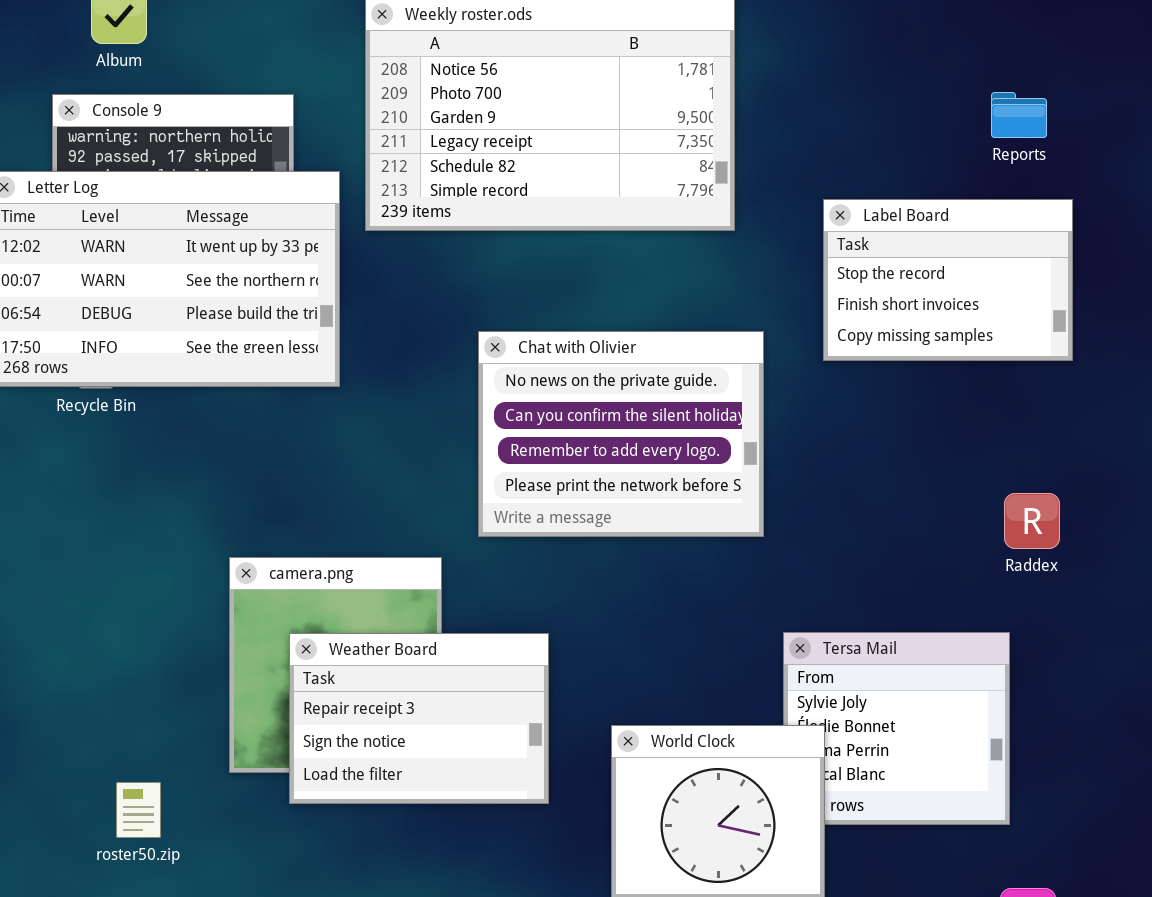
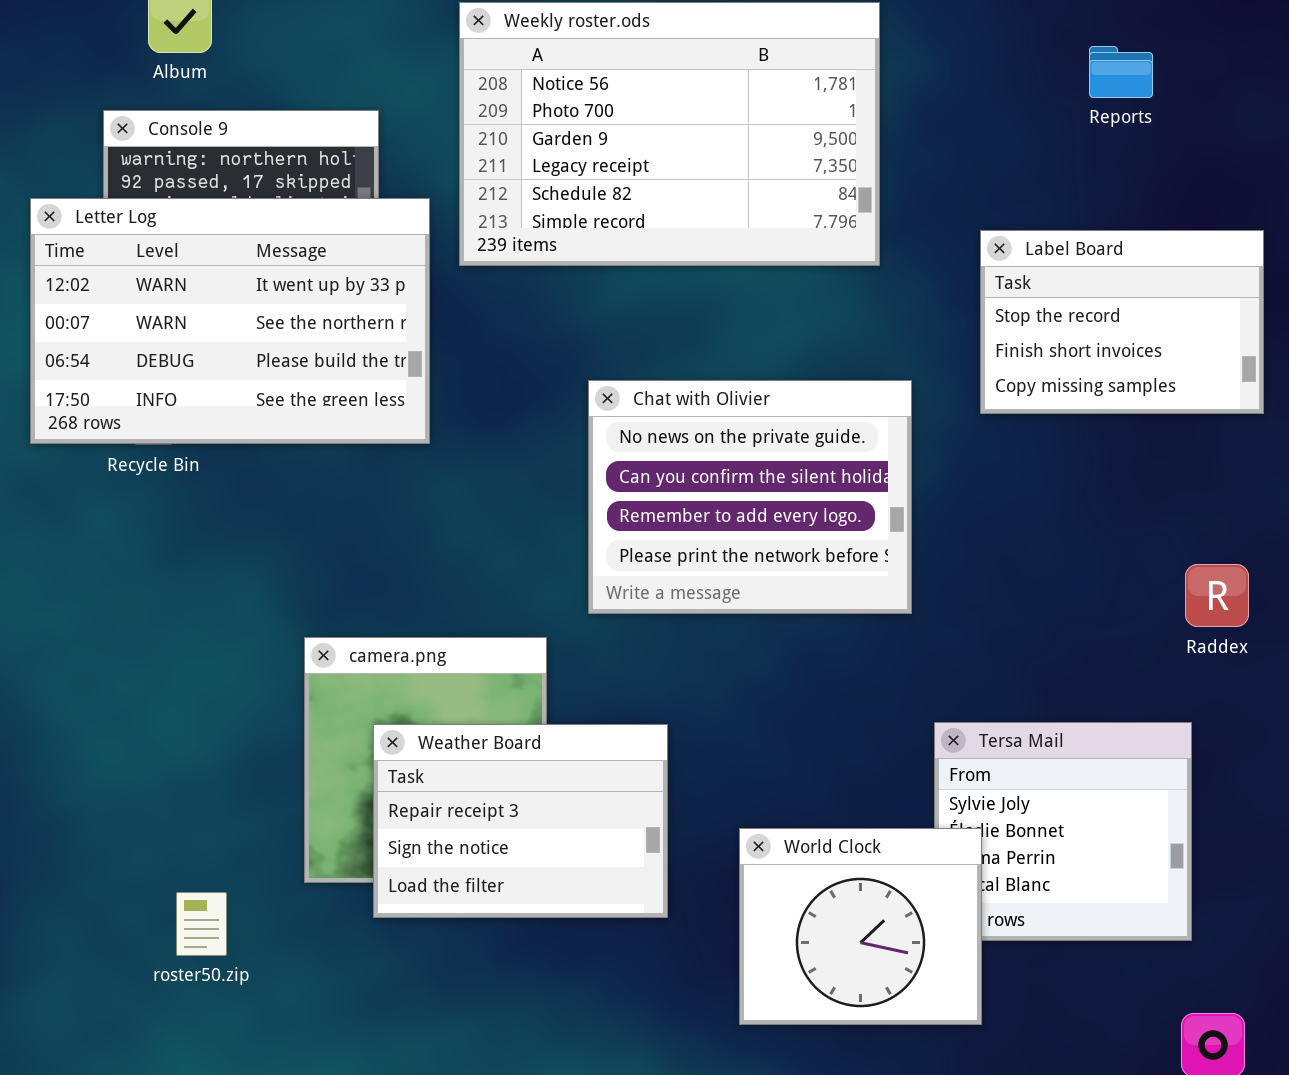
Reports: [991,92,1047,138] -> [1089,46,1153,98], moved

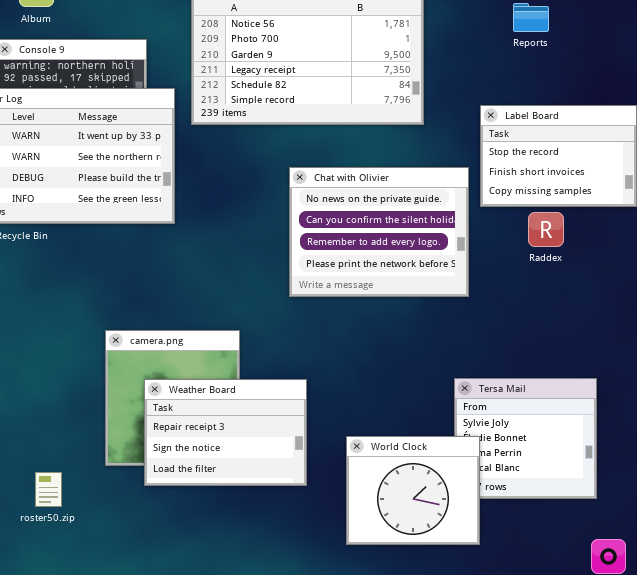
Reports: [1089,46,1153,98] -> [513,3,549,32], moved
Chat with Olivier: [588,380,912,614] -> [289,167,469,297], moved
Raddex: [1185,564,1249,627] -> [528,212,564,247], moved

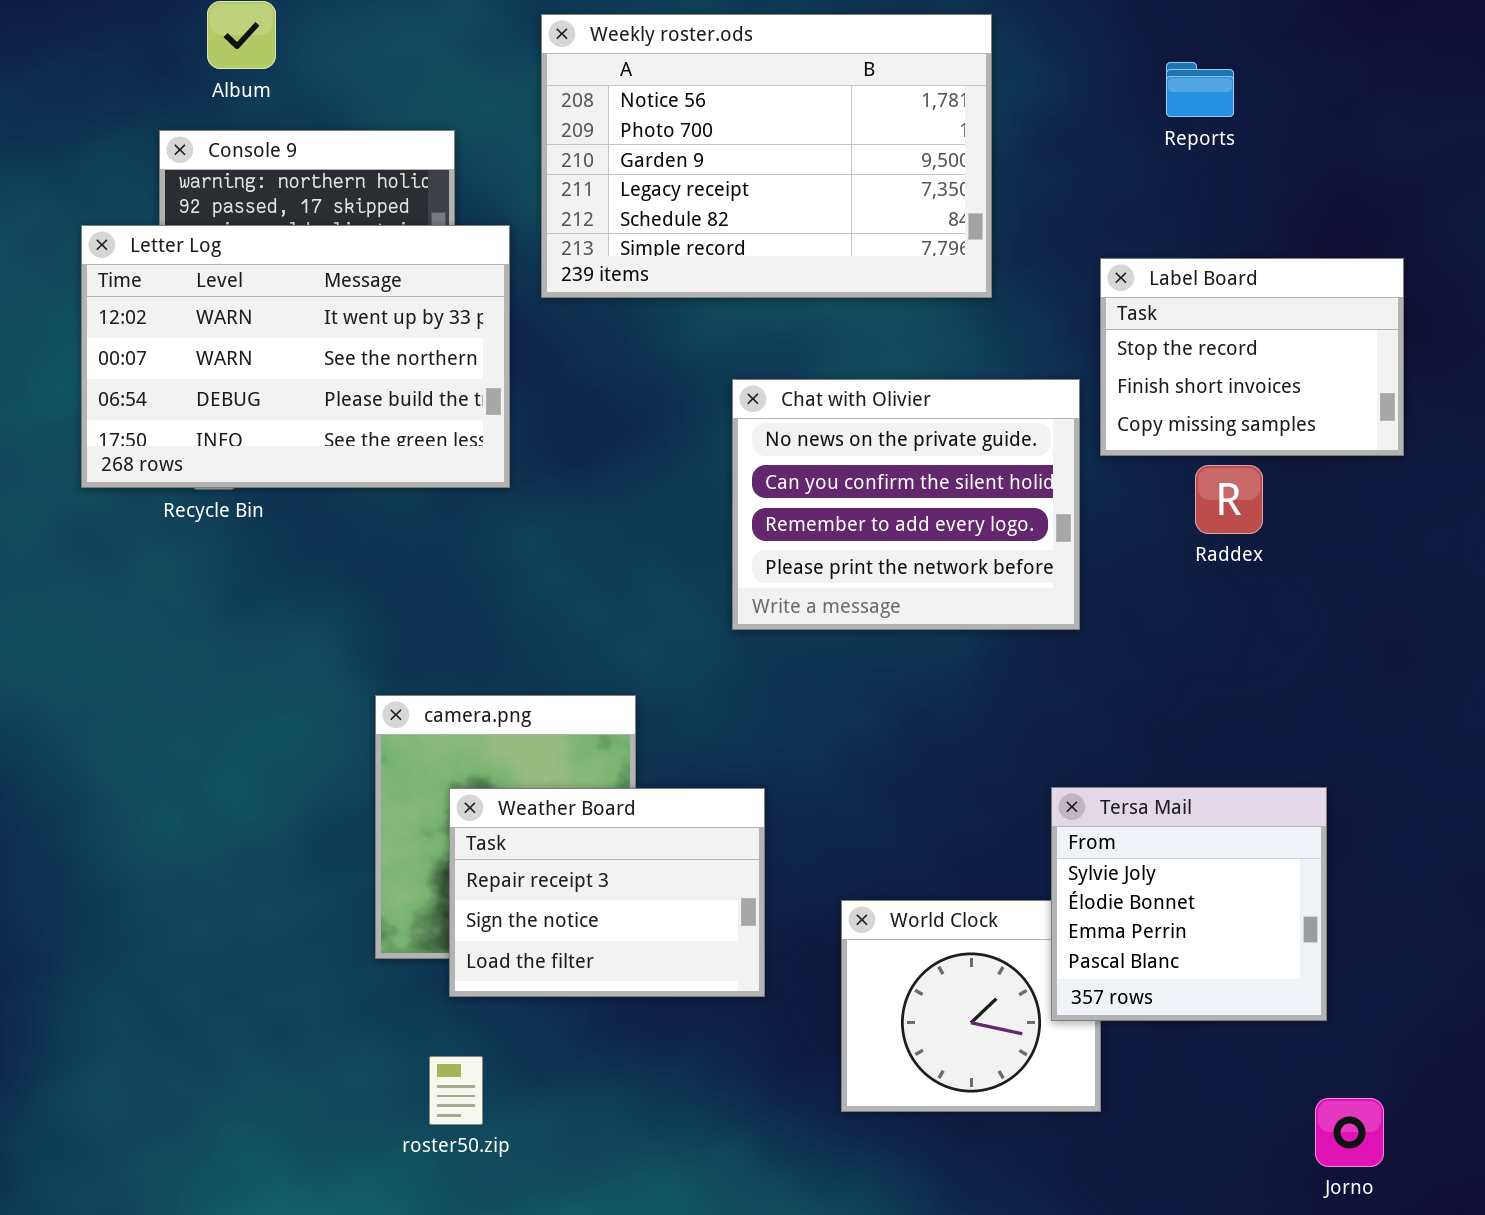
Tersa Mail: [454,378,597,499] -> [1051,787,1327,1021], raised
roster50.zip: [35,472,62,507] -> [429,1056,483,1125], moved

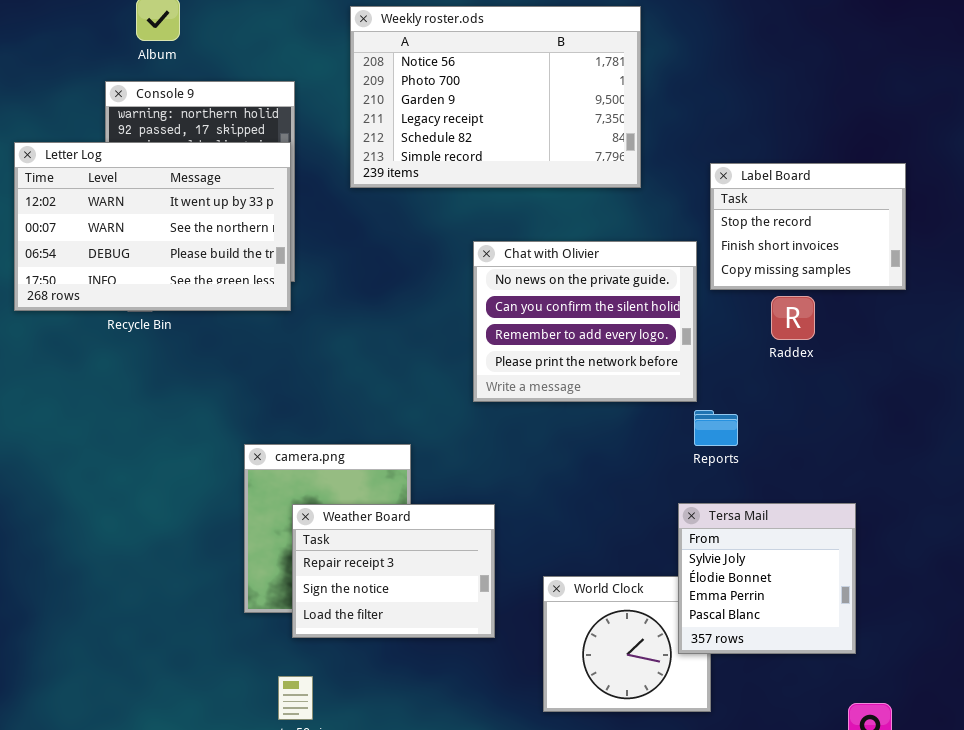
Reports: [1166,62,1234,117] -> [694,410,738,446], moved
Letter Log: [81,225,510,488] -> [14,142,291,311], moved

